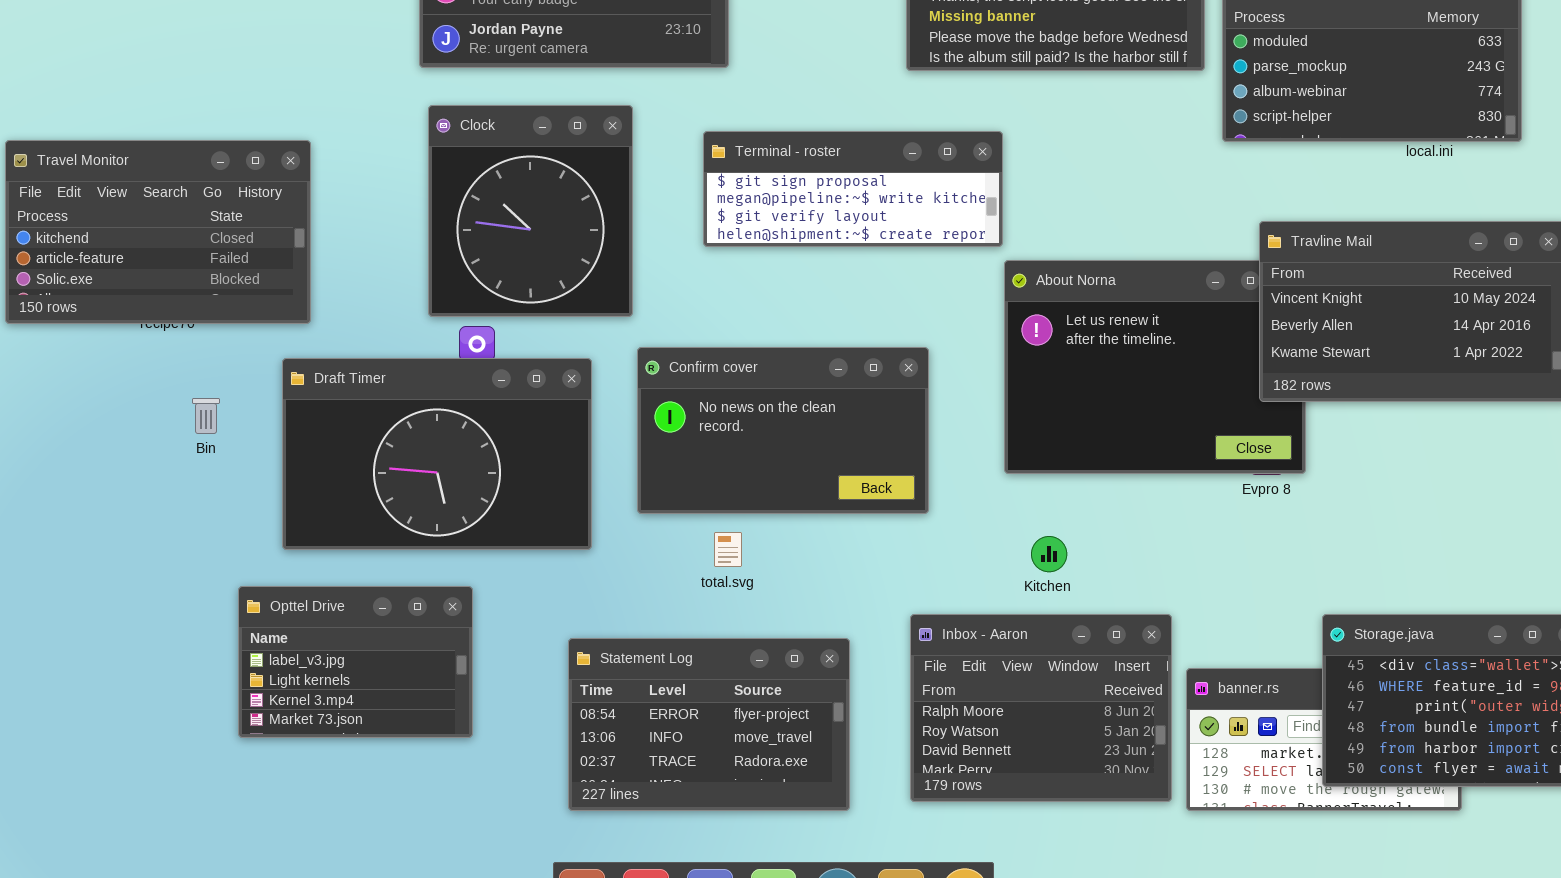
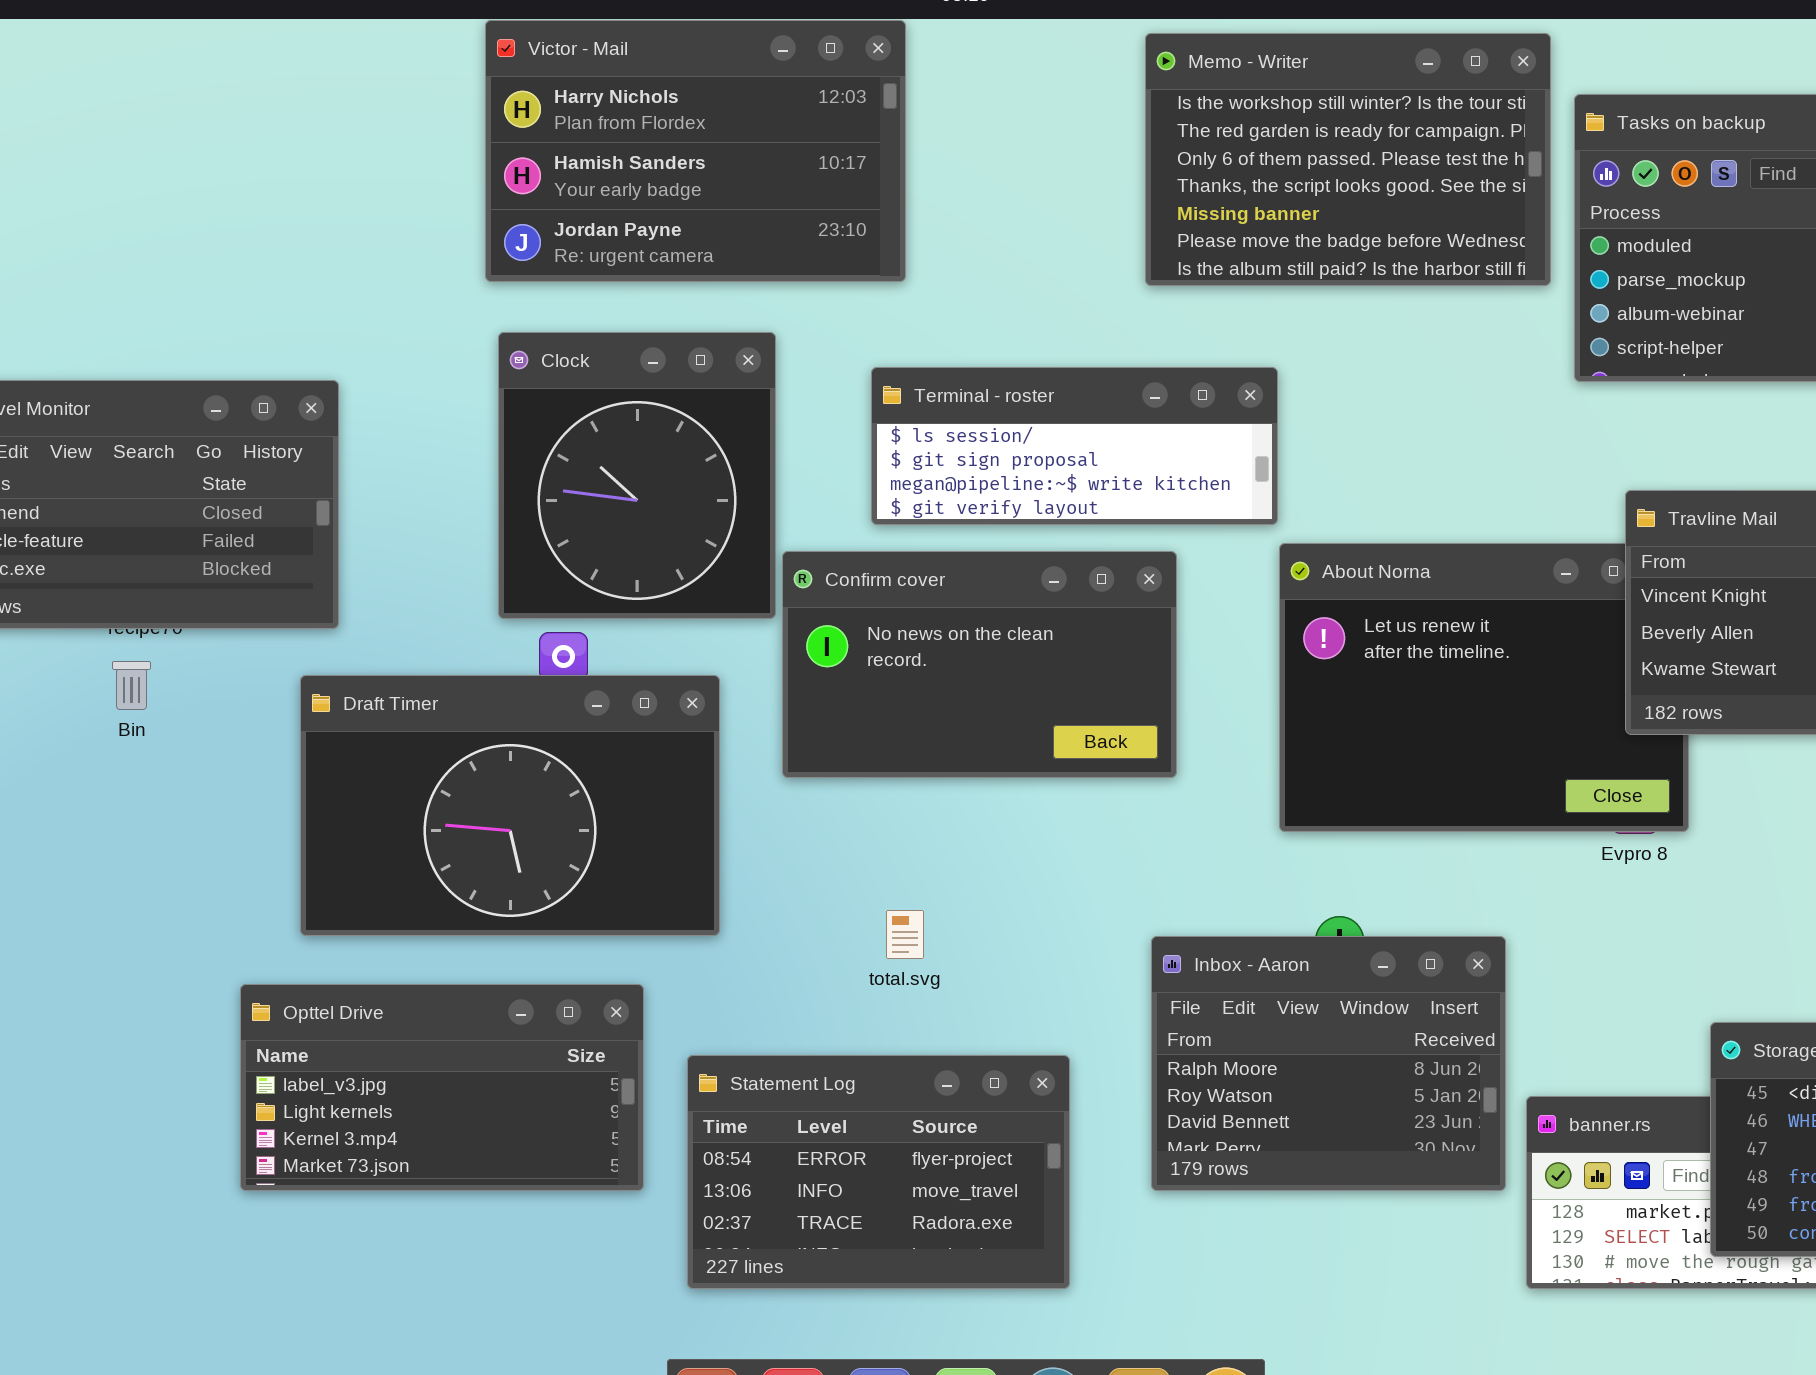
Terminal - roster: [703,131,1003,247] -> [871,367,1278,525], scrolled up 1 row
Confirm cover: [637,347,929,514] -> [782,551,1177,778], moved
Bin: [192,398,220,434] -> [112,661,151,710], moved
Opttel Drive: [238,586,473,738] -> [240,984,644,1191], resized
Inbox - Aaron: [910,614,1172,802] -> [1151,936,1506,1191], moved

